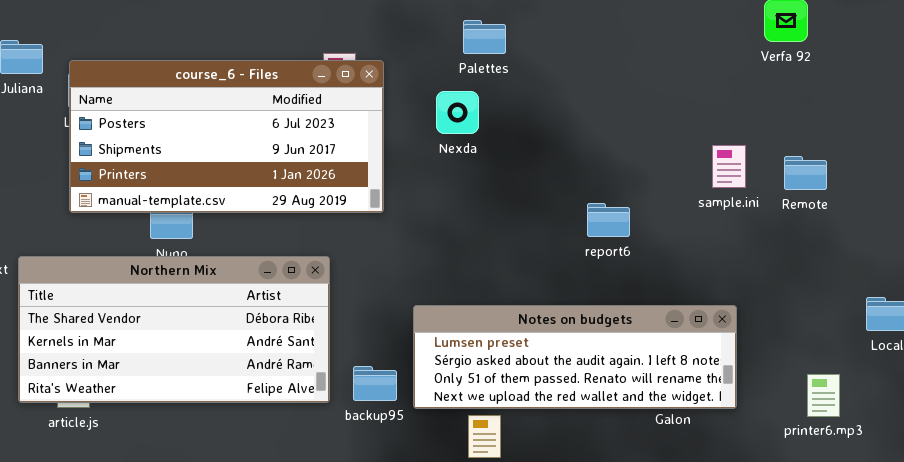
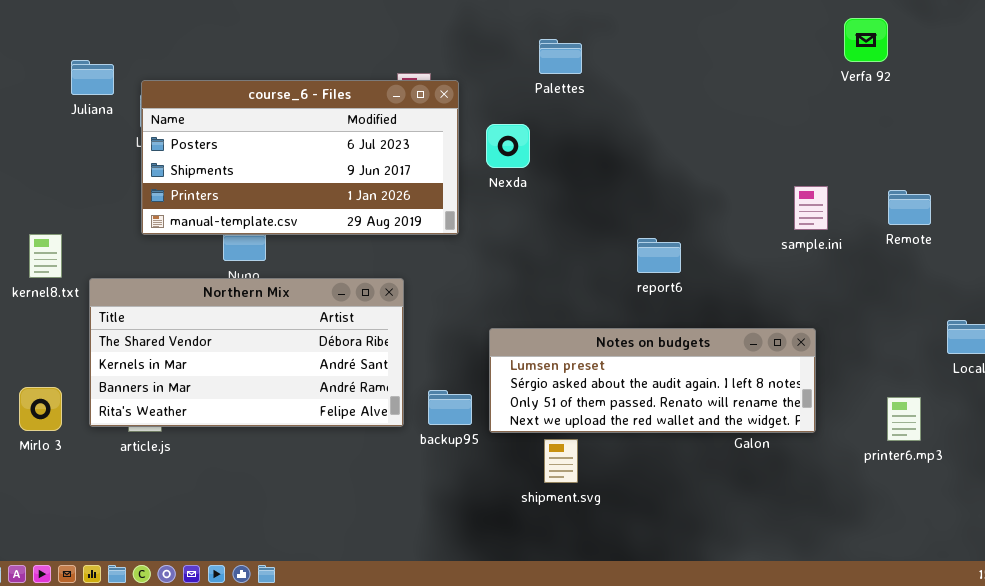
Nexda: [436,91,479,134] -> [486,124,530,168], moved
sample.ini: [712,145,746,188] -> [794,186,828,230], moved
Remote: [784,156,827,190] -> [888,190,931,225], moved
report6: [587,203,630,237] -> [637,238,681,273], moved

